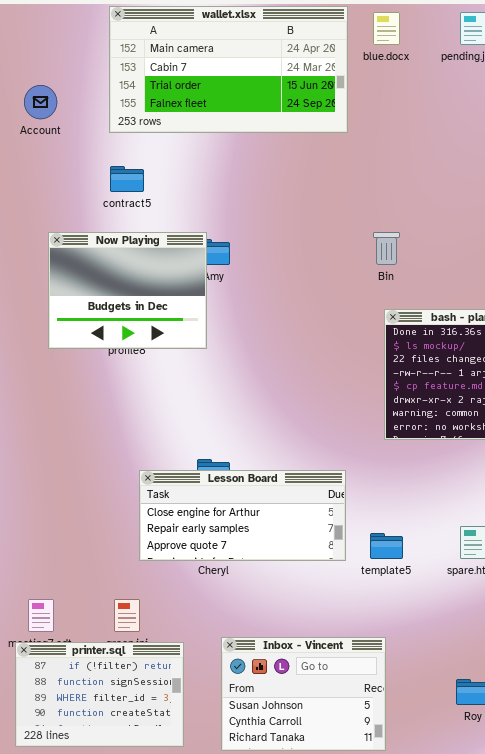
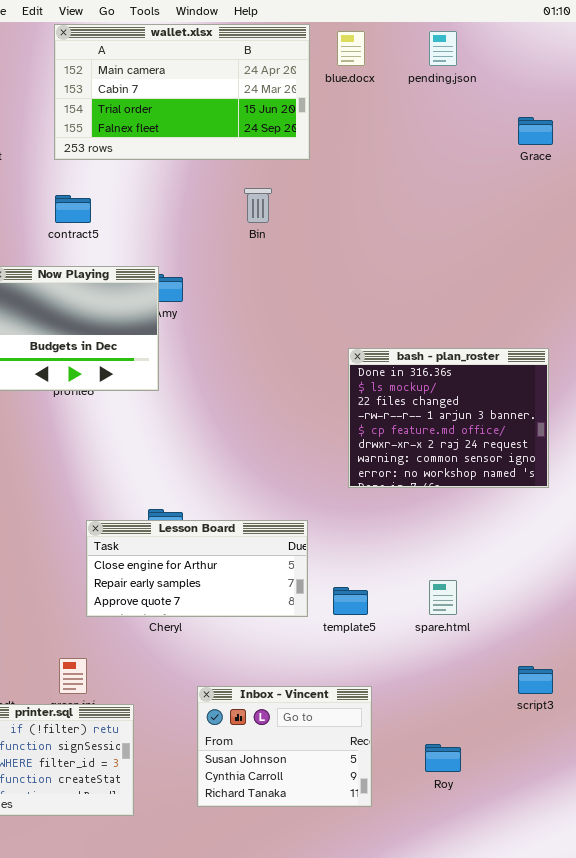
Bin: [373,232,400,265] -> [244,188,272,223], moved
Inbox - Vincent: [221,637,386,751] -> [197,686,372,807], moved

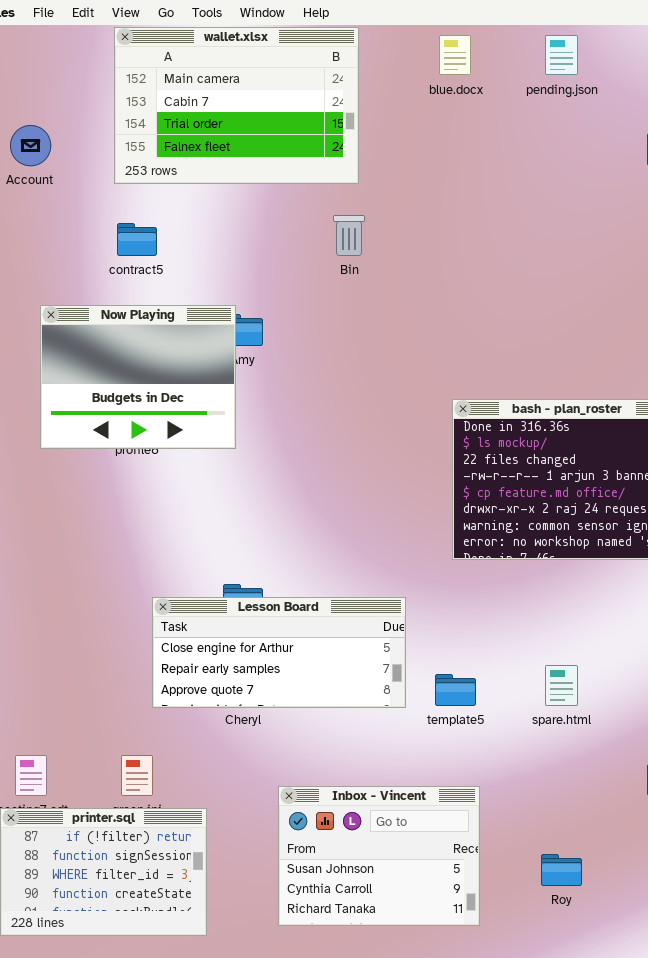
wallet.xlsx: [54,24,310,160] -> [114,27,359,184], resized

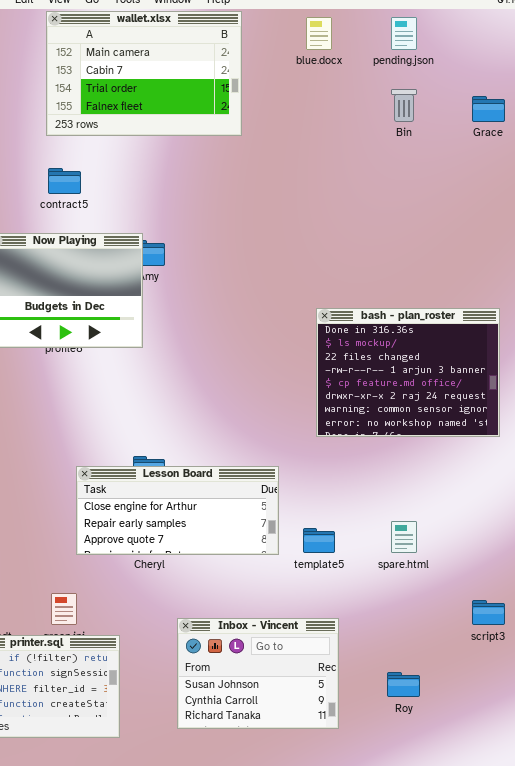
Bin: [333,215,365,256] -> [391,89,417,122], moved

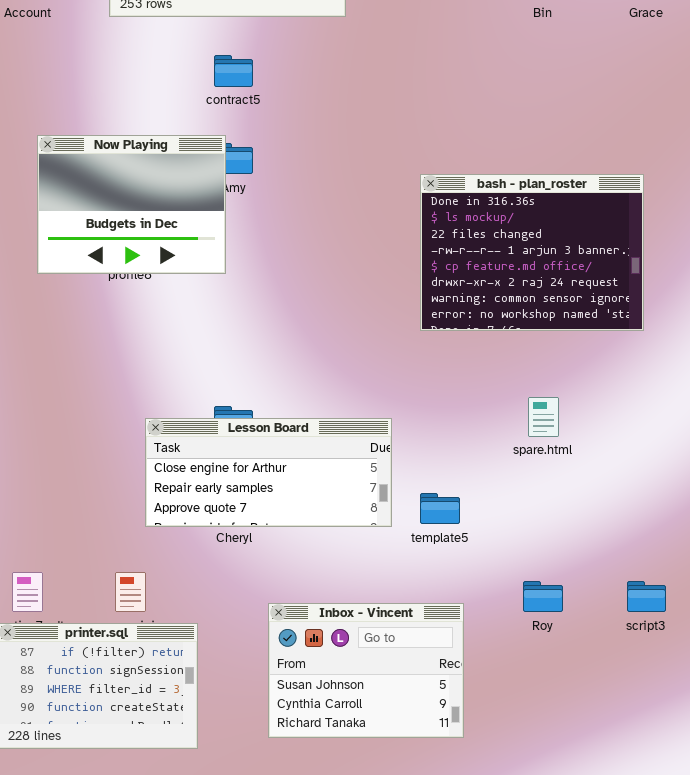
contract5: [48,168,81,194] -> [214,55,253,87], moved
bash - plan_roster: [316,308,500,437] -> [420,174,644,331], moved
spare.html: [391,521,417,553] -> [528,397,559,437], moved
Roy: [387,672,420,697] -> [523,581,563,612], moved

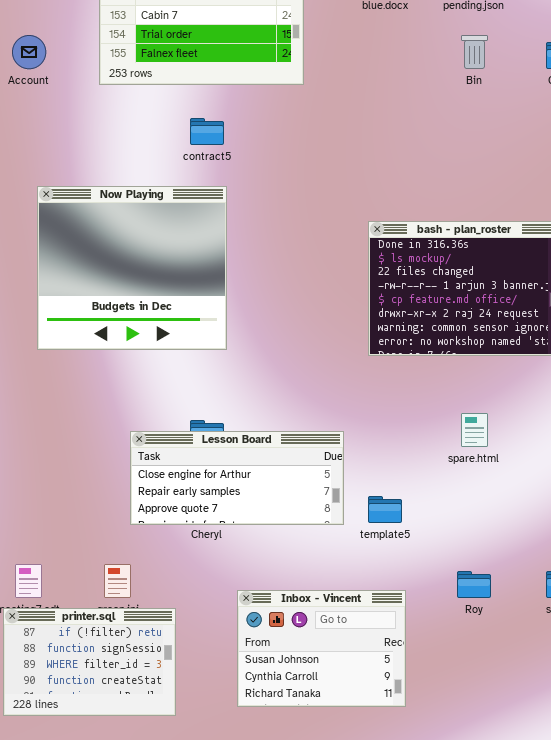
Now Playing: [37,135,226,274] -> [37,186,227,350], resized

